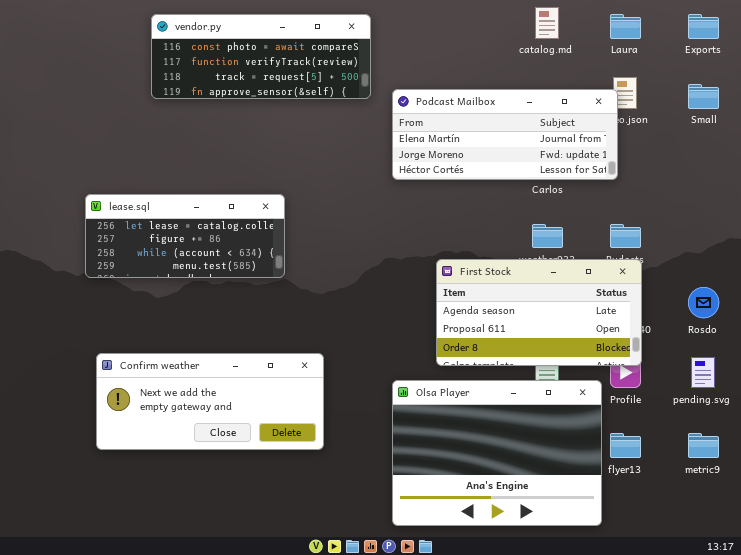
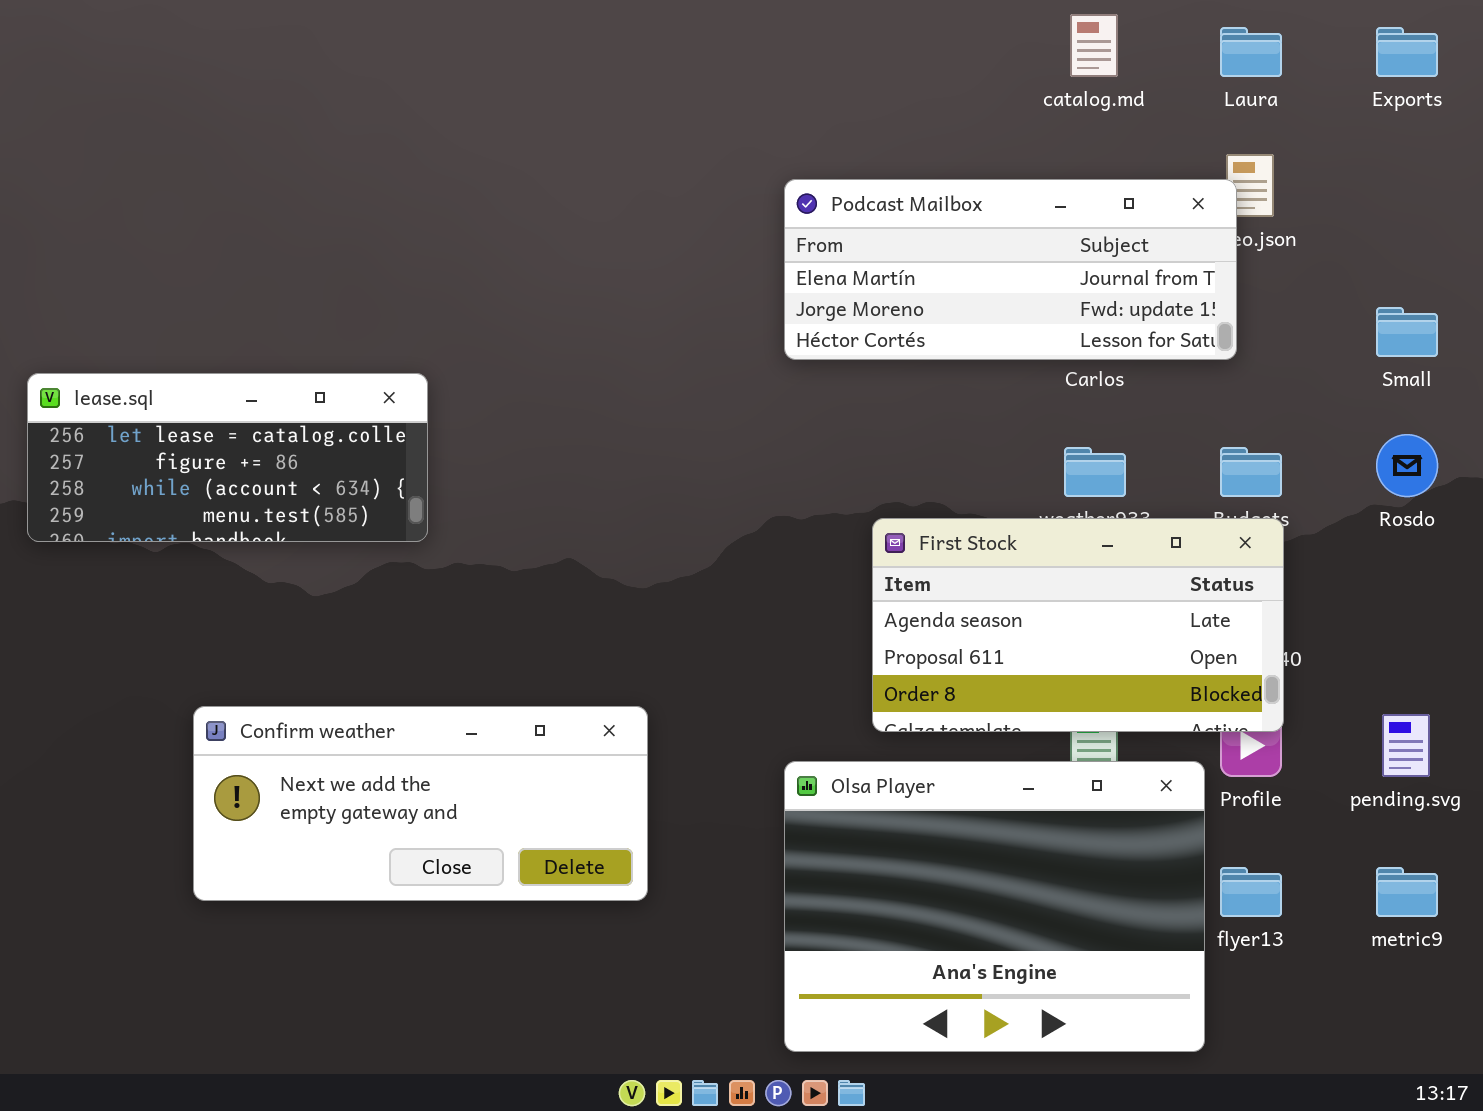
vendor.py: [151,14,371,99] -> none, closed
Small: [688,84,719,109] -> [1376,307,1438,357], moved
lease.sql: [85,194,285,278] -> [27,373,428,542], moved
Rosdo: [688,287,719,318] -> [1376,434,1438,497], moved

